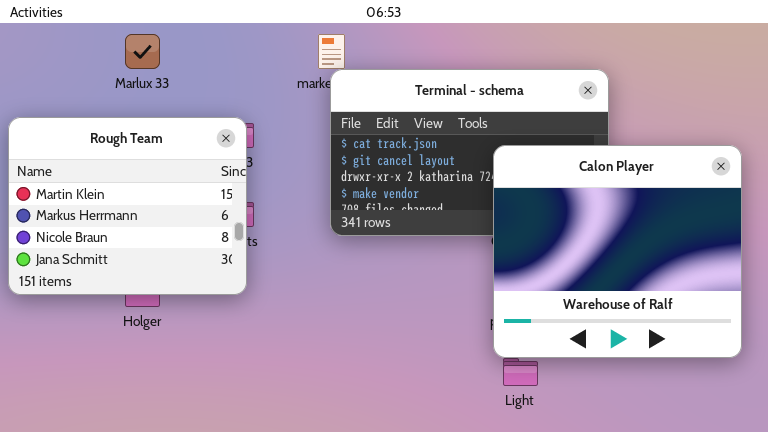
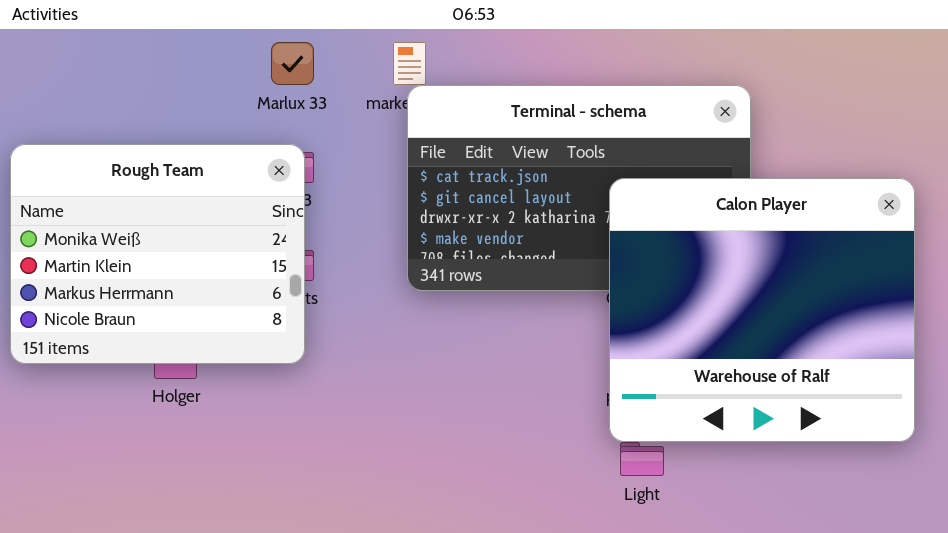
Marlux 33: [125,34,160,69] -> [271,42,314,85], moved
Rough Team: [8,117,247,295] -> [10,144,305,364], scrolled up 1 row

